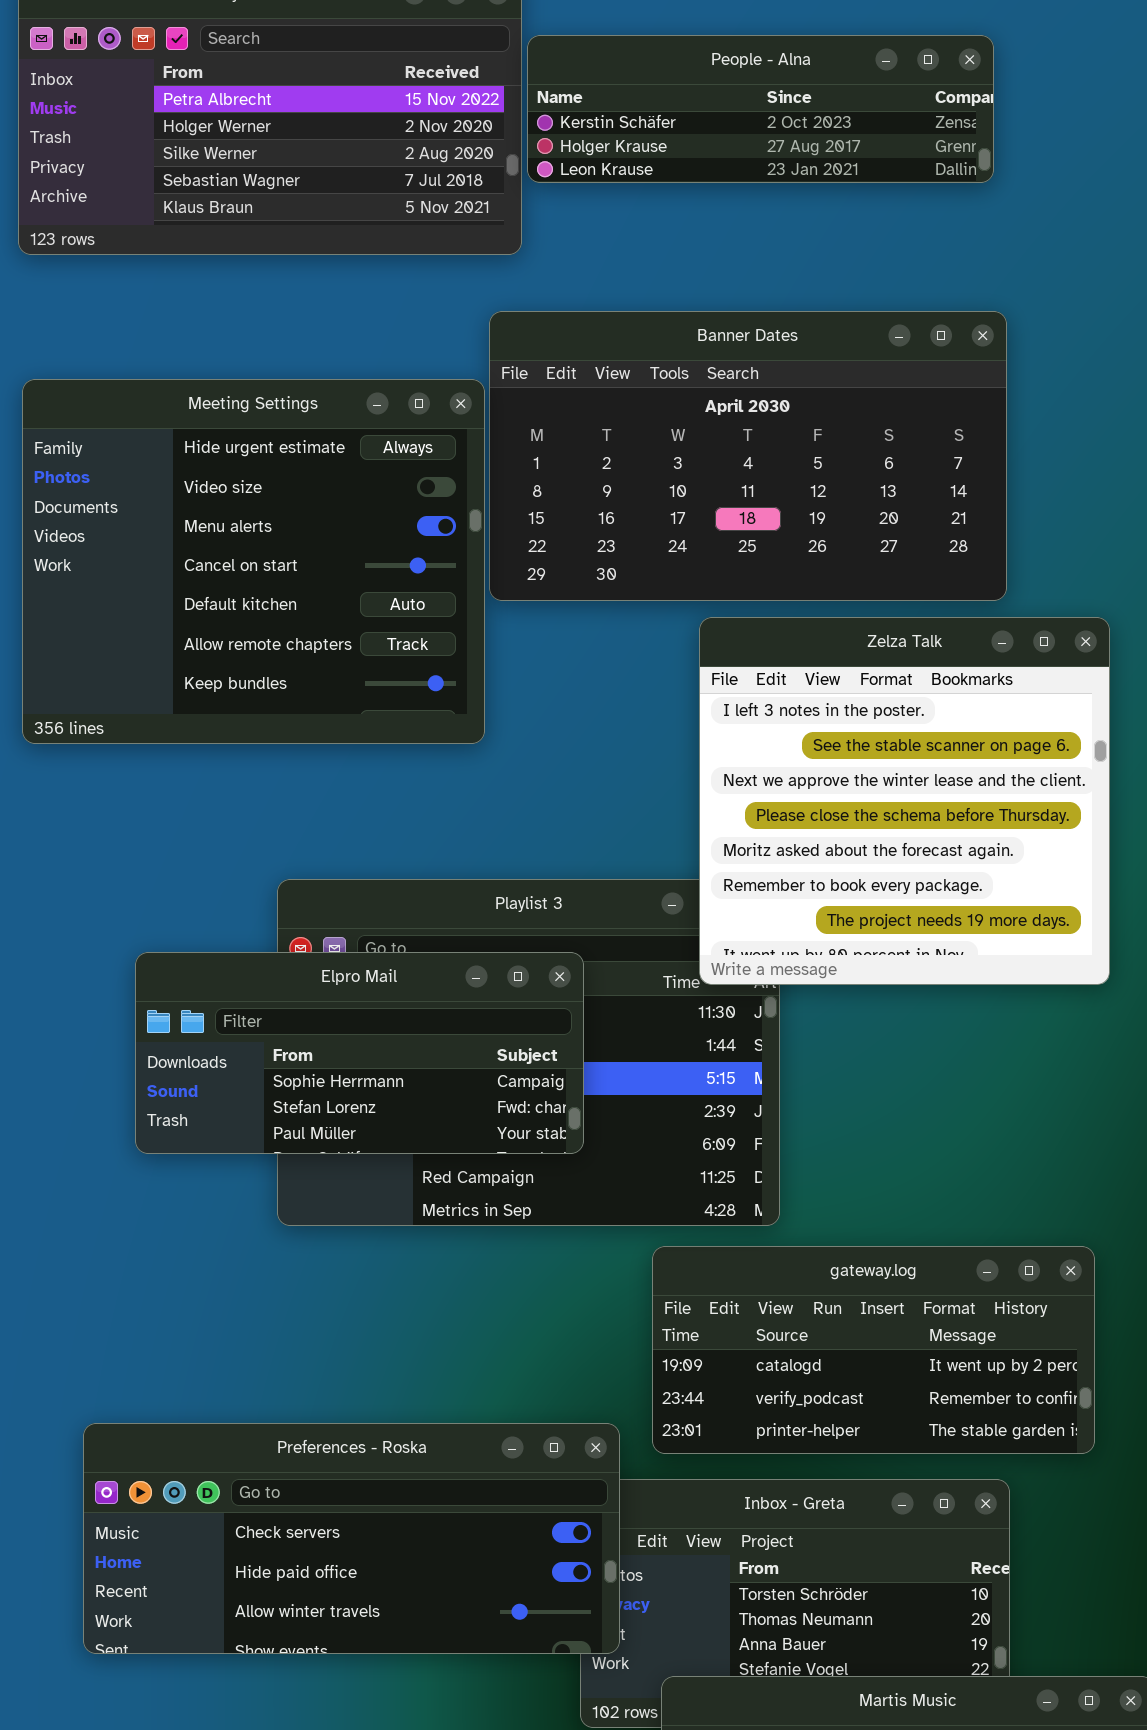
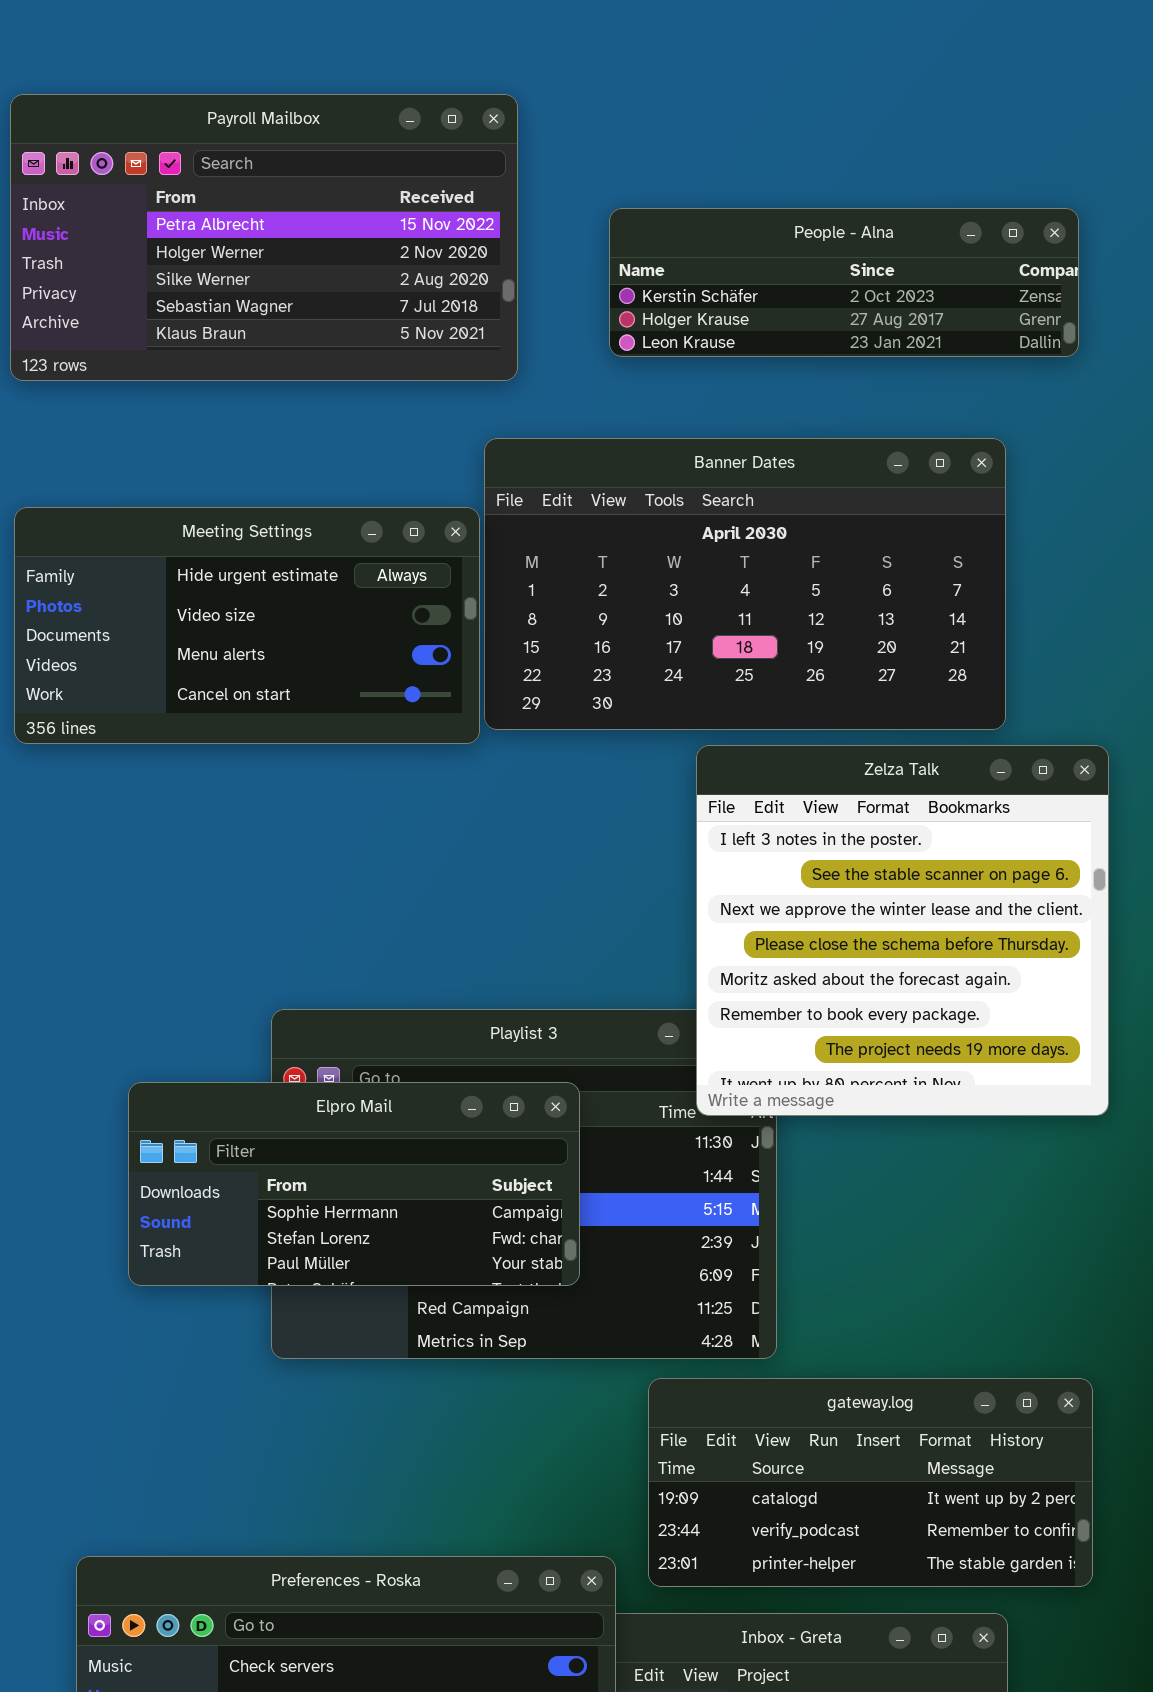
People - Alna: [527,35,994,183] -> [609,208,1079,357], moved
Meeting Settings: [22,379,485,744] -> [14,507,480,744], resized

